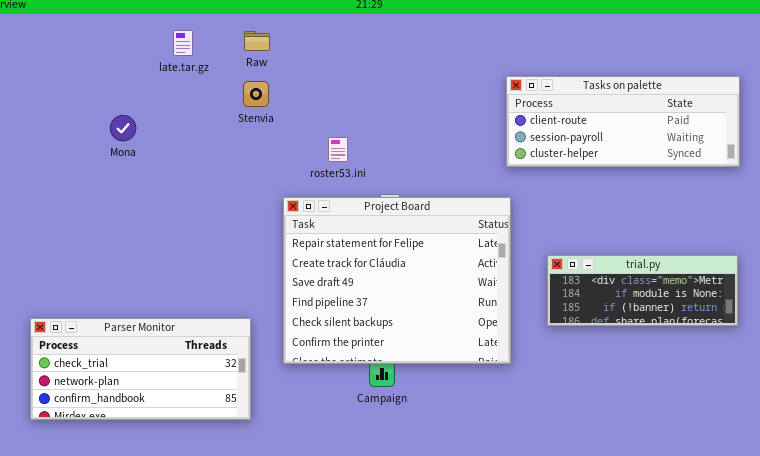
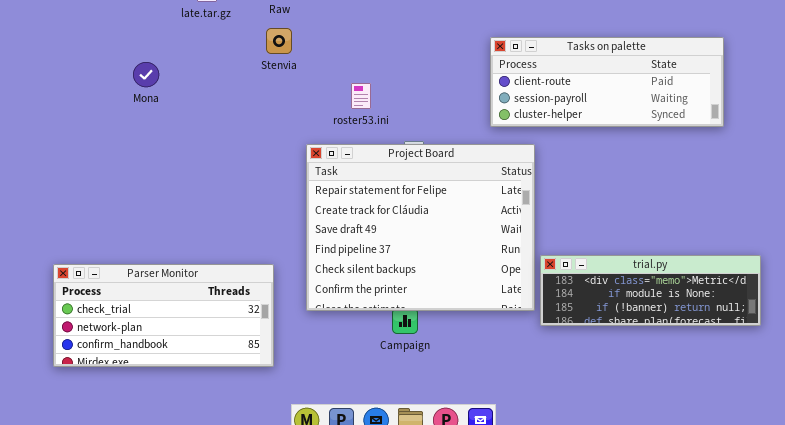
Tasks on palette: [506,76,740,167] -> [490,37,724,127], moved
trial.py: [547,255,738,326] -> [540,255,761,326], moved, resized

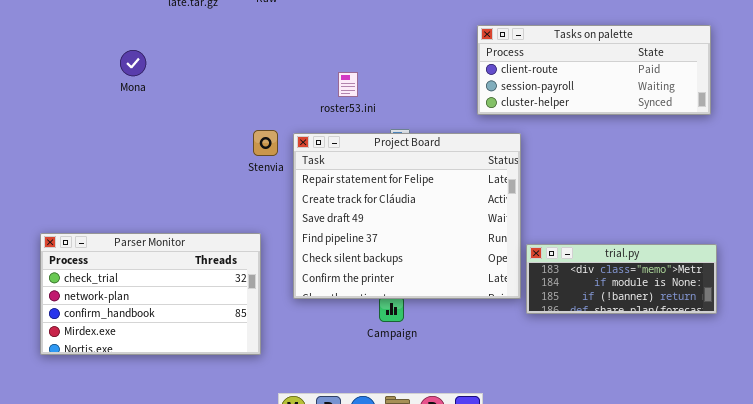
Stenvia: [266,28,292,54] -> [253,130,278,156], moved
trial.py: [540,255,761,326] -> [526,244,717,314], resized
Parser Monitor: [53,264,274,367] -> [40,233,261,355], resized

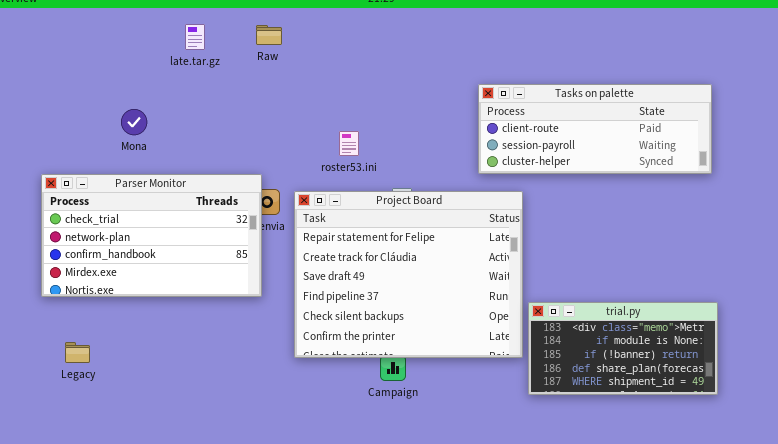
Parser Monitor: [40,233,261,355] -> [41,174,262,297], moved
trial.py: [526,244,717,314] -> [528,302,718,395], resized

